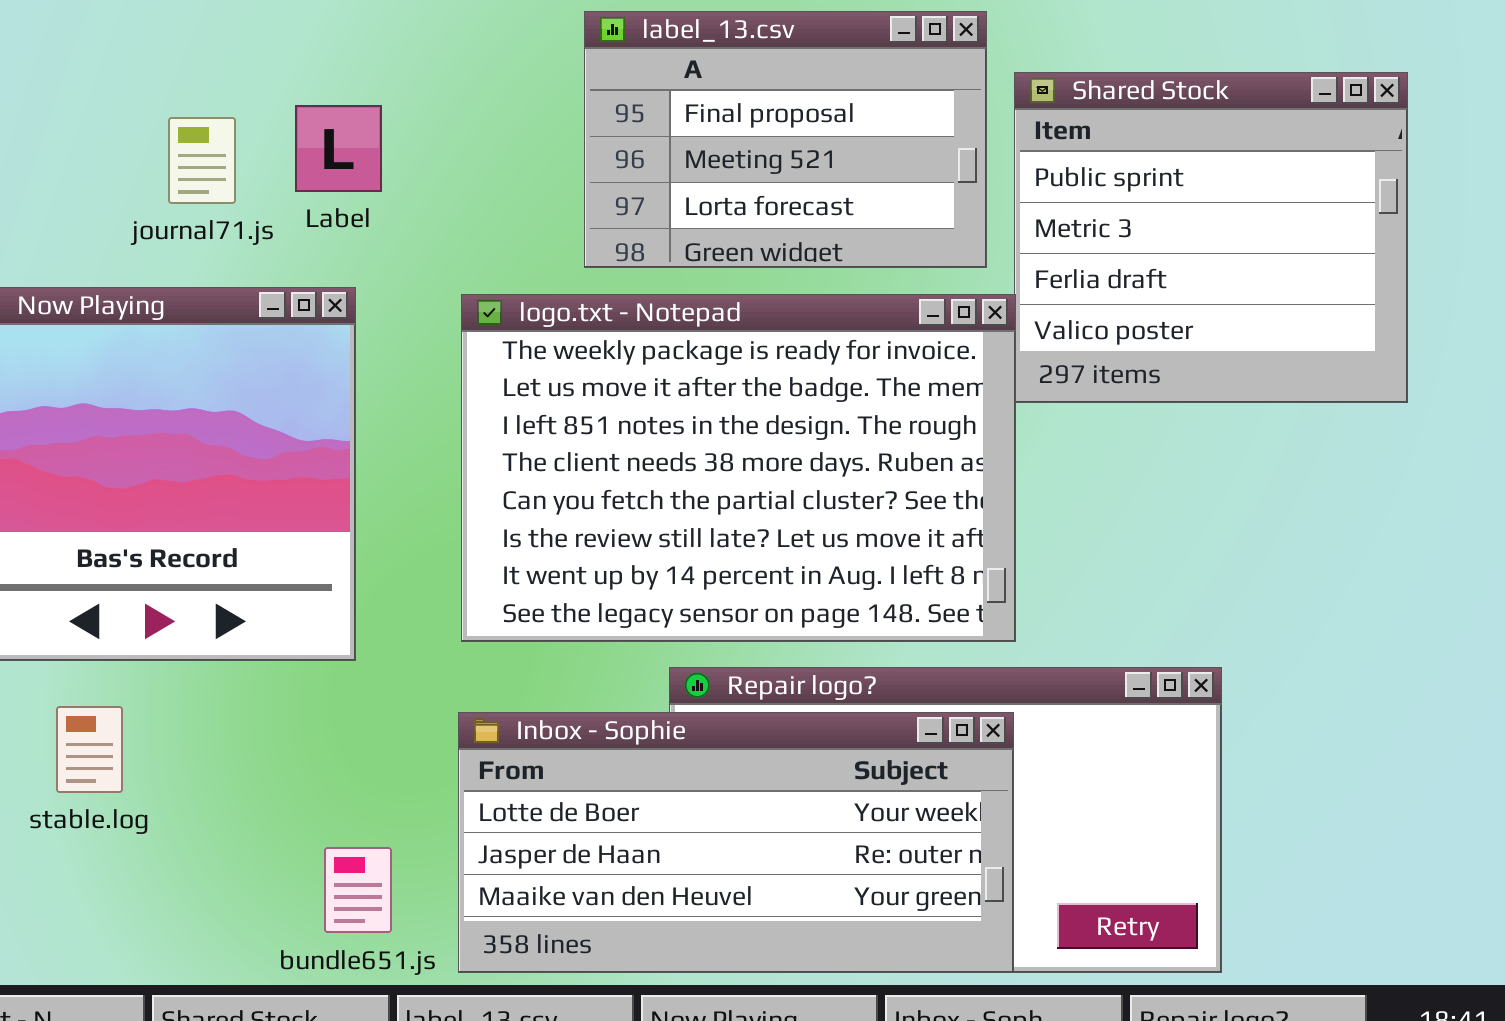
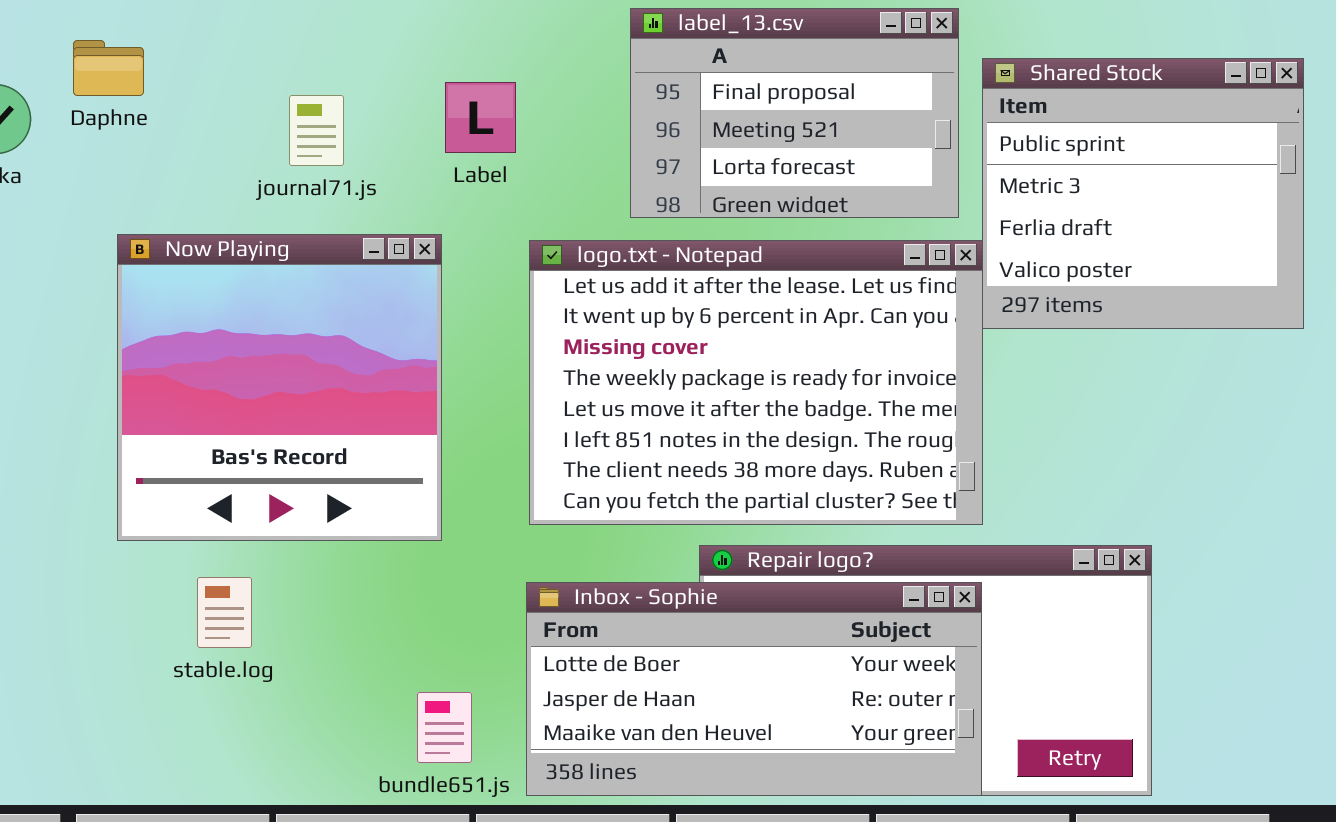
Label: [295,105,382,192] -> [445,82,516,153], moved
logo.txt - Notepad: [461,294,1016,642] -> [529,240,983,525], scrolled up 3 rows

